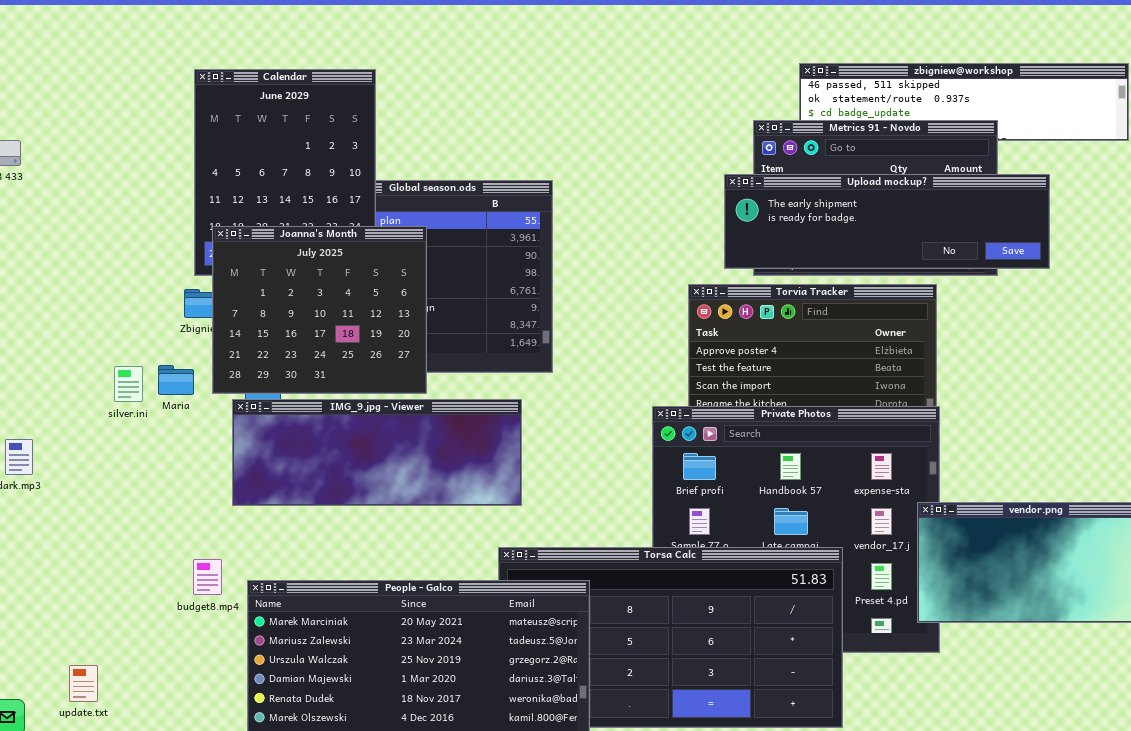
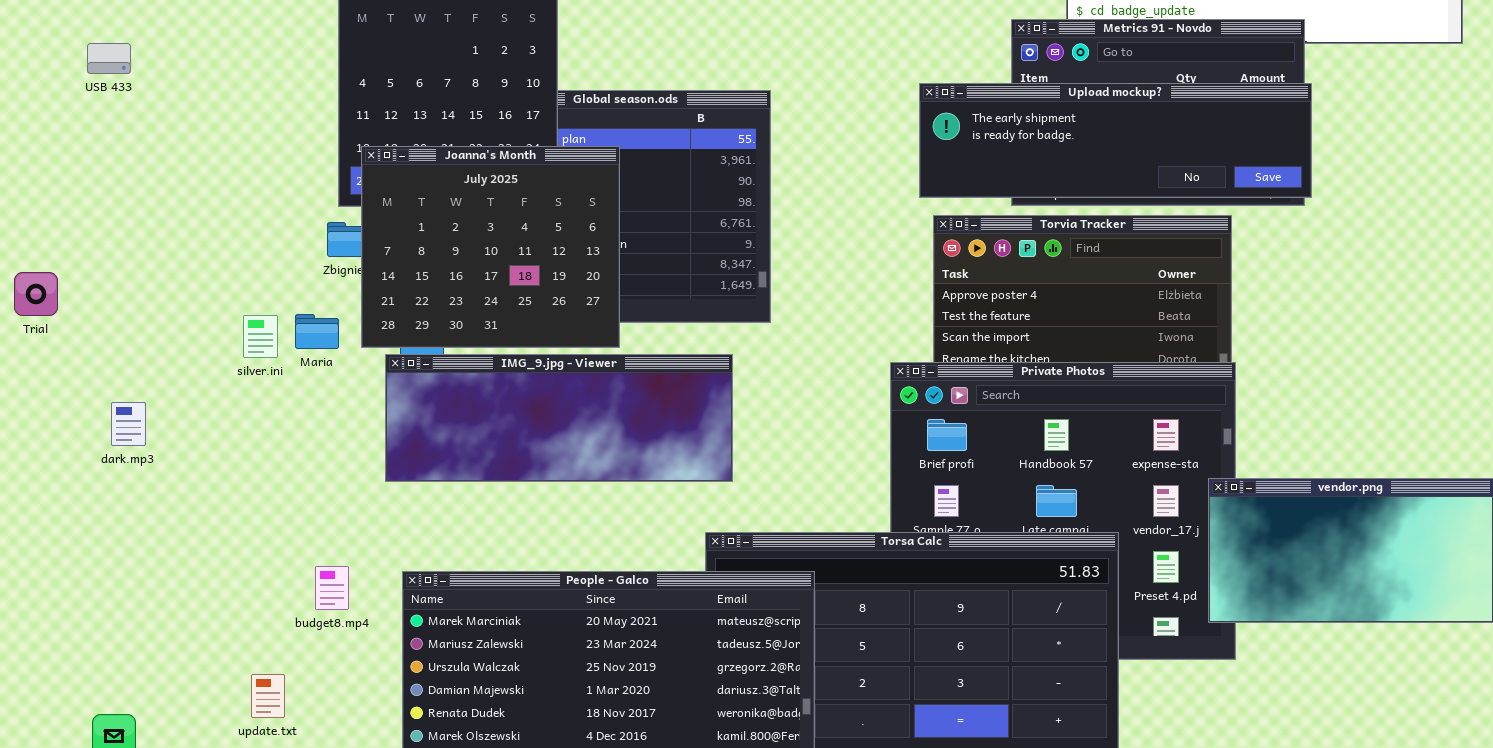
Upload mockup?: [724,174,1050,269] -> [919,83,1312,198], moved
budget8.mp4: [193,559,222,595] -> [315,566,349,610], moved
update.txt: [69,665,98,702] -> [251,674,285,718], moved

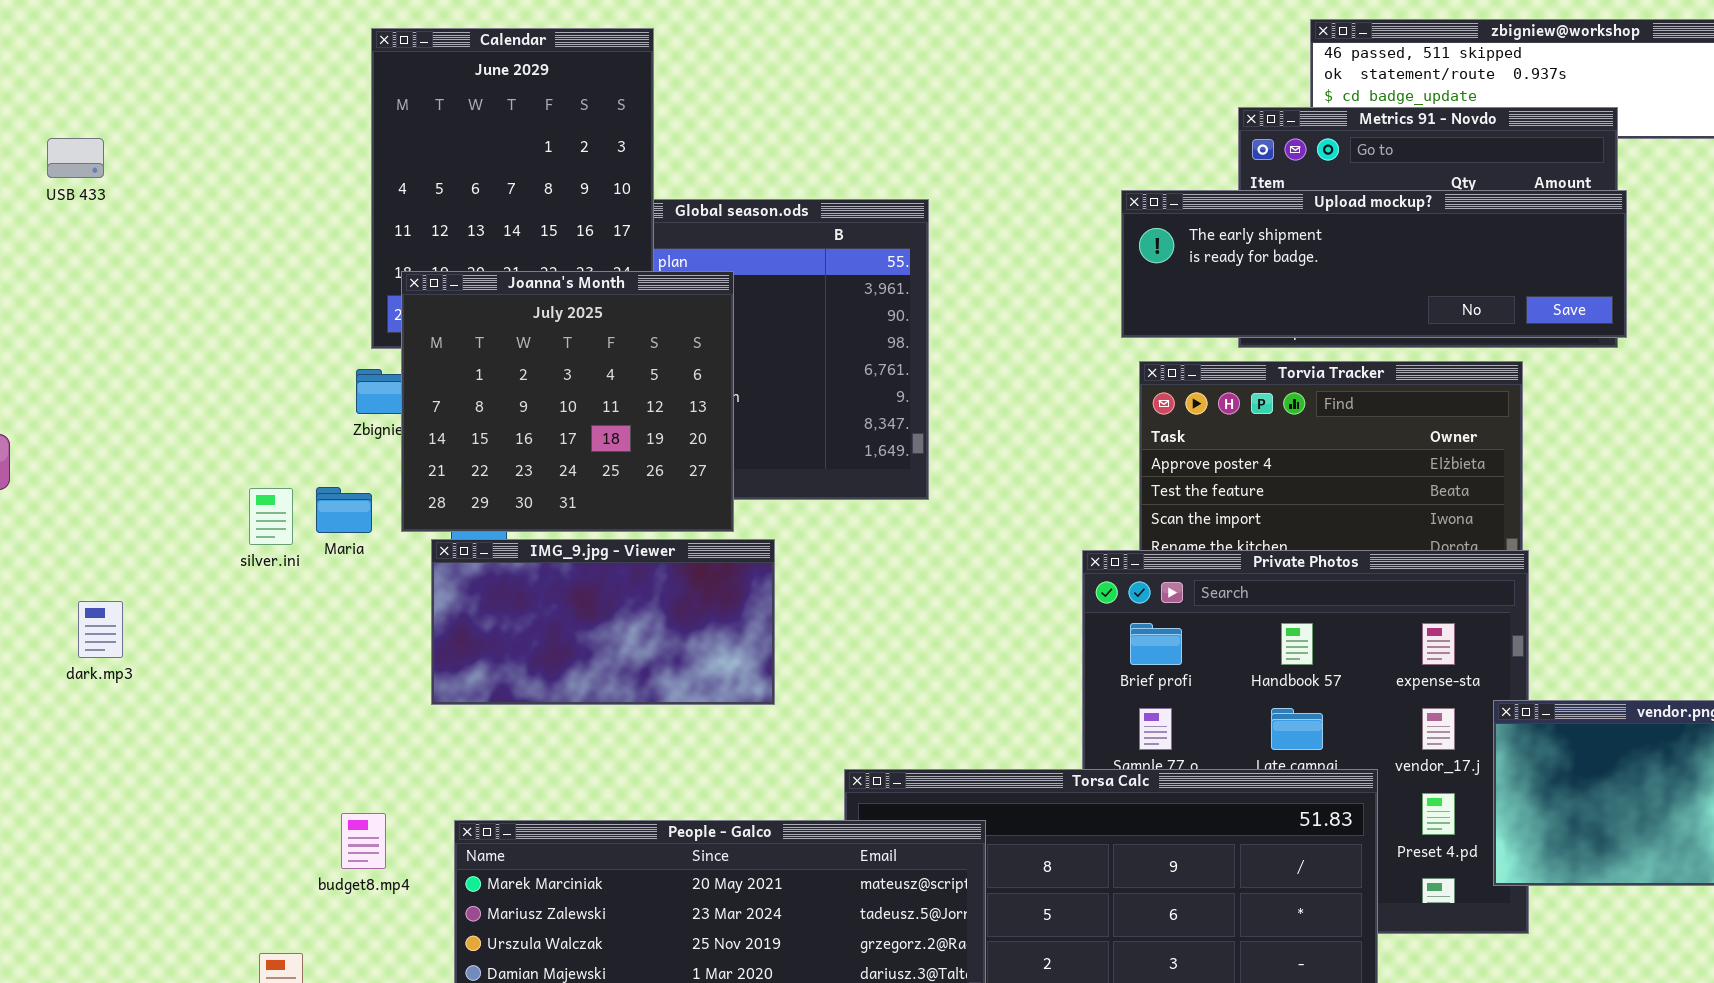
IMG_9.jpg - Viewer: [385,354,733,482] -> [431,539,775,705], resized

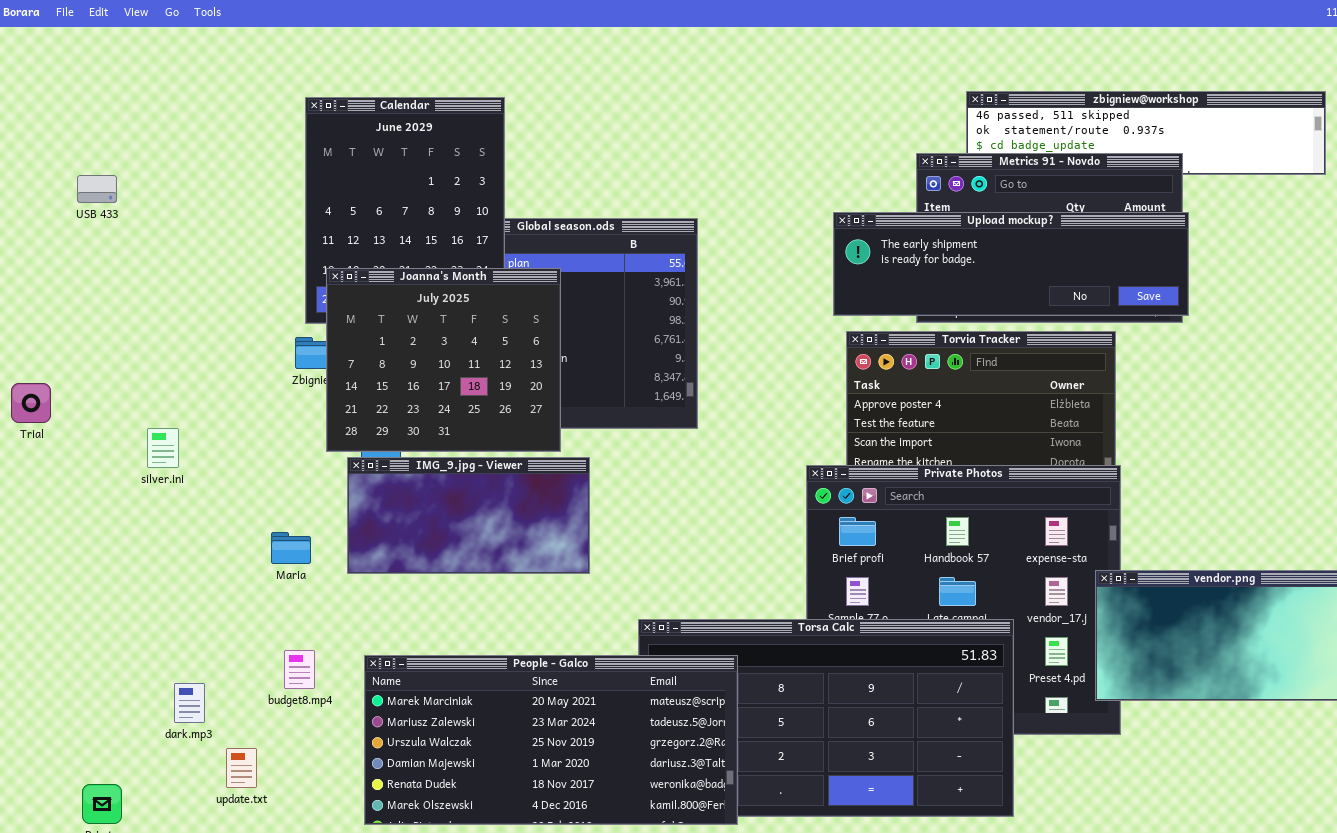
Maria: [316,487,372,533] -> [271,532,311,564], moved
silver.ini: [249,488,293,545] -> [147,428,179,468], moved
dark.mp3: [78,601,123,658] -> [174,683,205,723], moved

